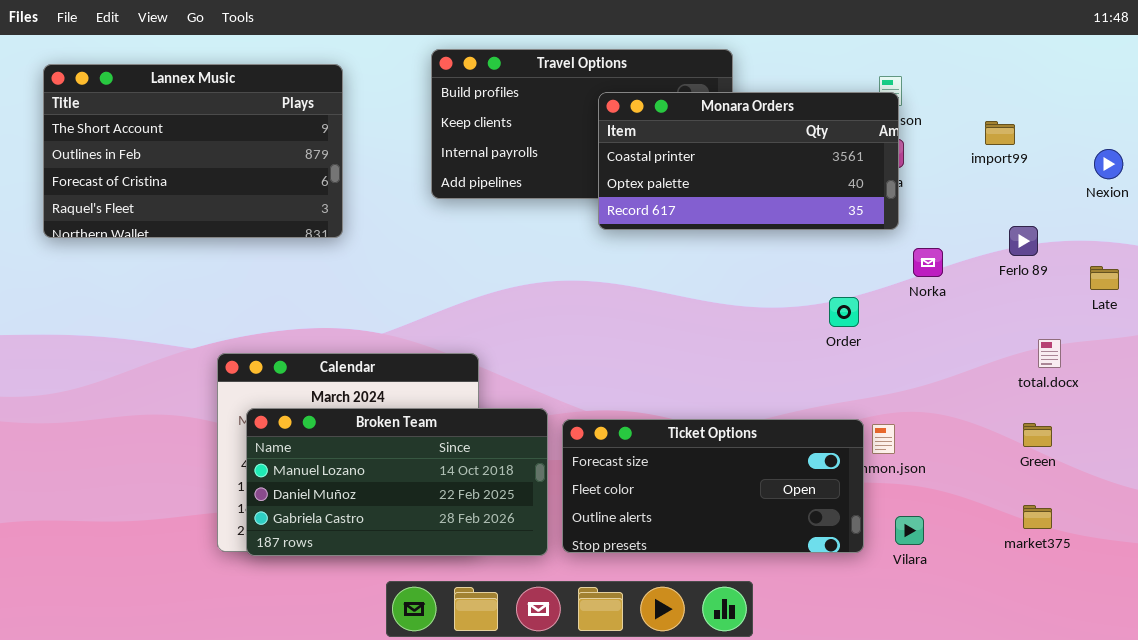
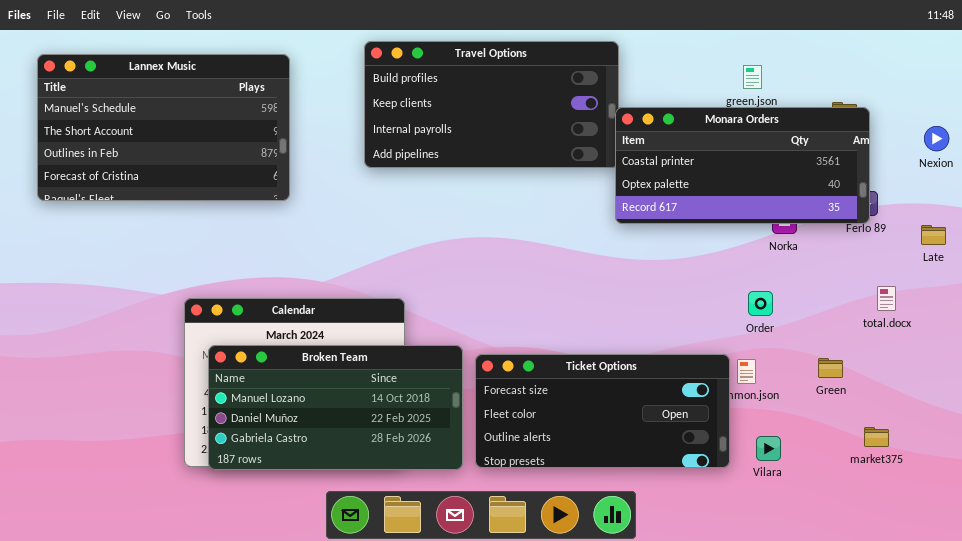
Lannex Music: [43,64,343,238] -> [37,54,290,201], scrolled up 1 row
Monara Orders: [598,92,899,230] -> [615,107,870,224], moved
Order: [829,297,859,327] -> [748,291,773,316], moved
Green: [1023,423,1052,447] -> [818,358,843,378], moved

